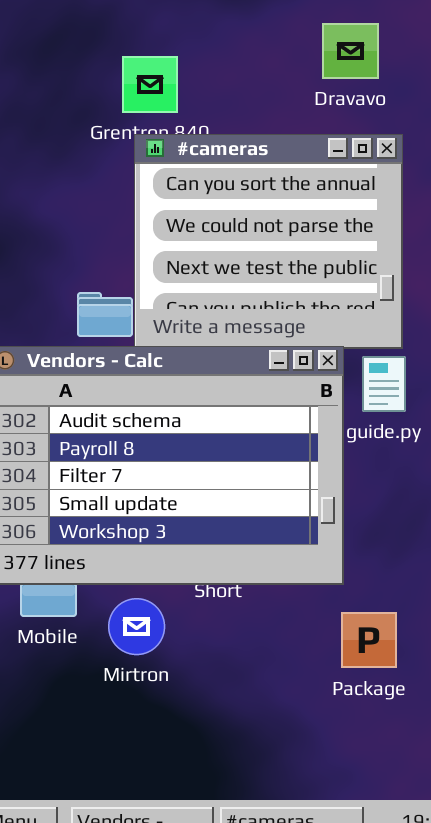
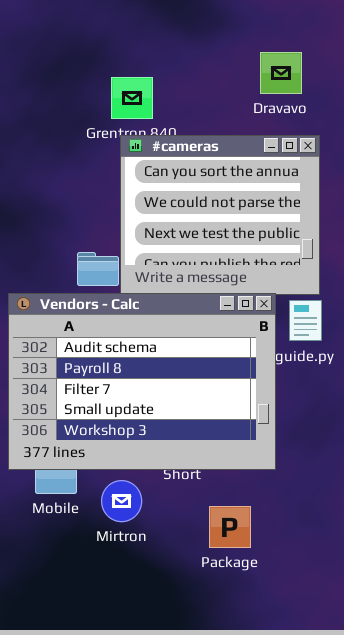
Package: [341,612,397,668] -> [209,506,251,548], moved

